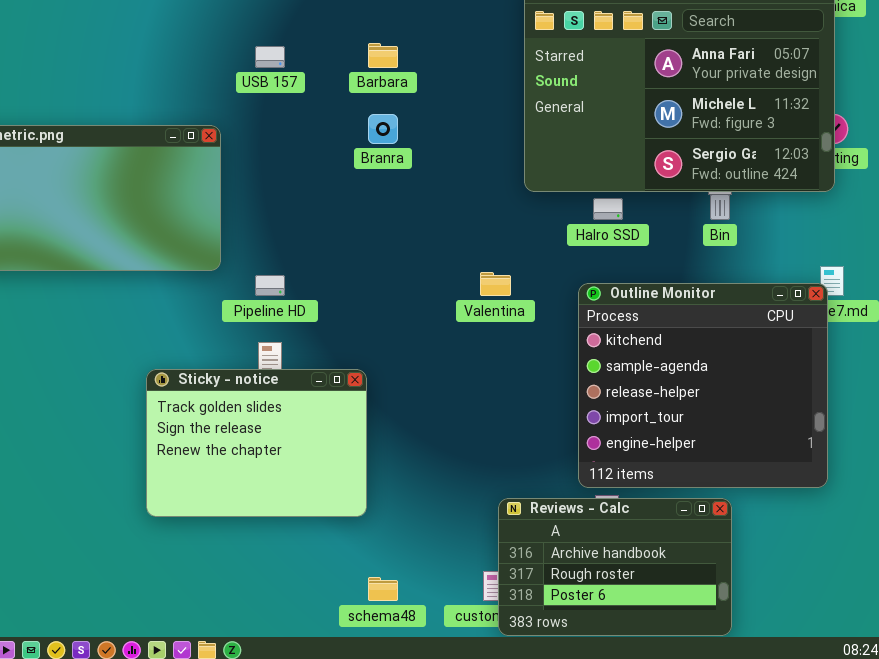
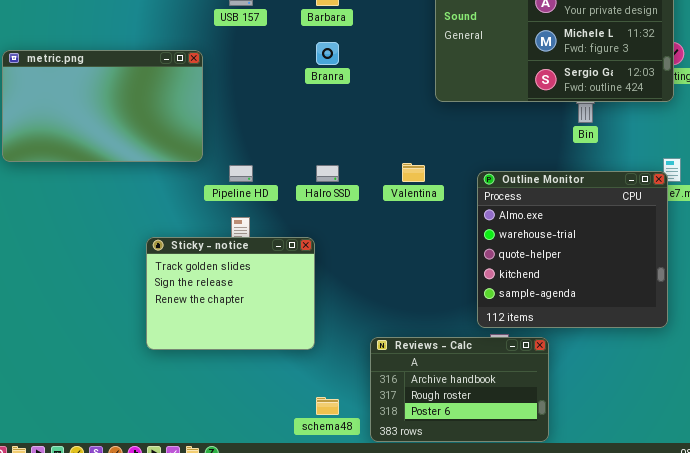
Halro SSD: [593,198,623,220] -> [316,165,339,182], moved
Outline Monitor: [578,283,828,488] -> [477,171,668,328], scrolled up 3 rows
Reviews - Calc: [498,498,732,636] -> [370,337,549,442], moved

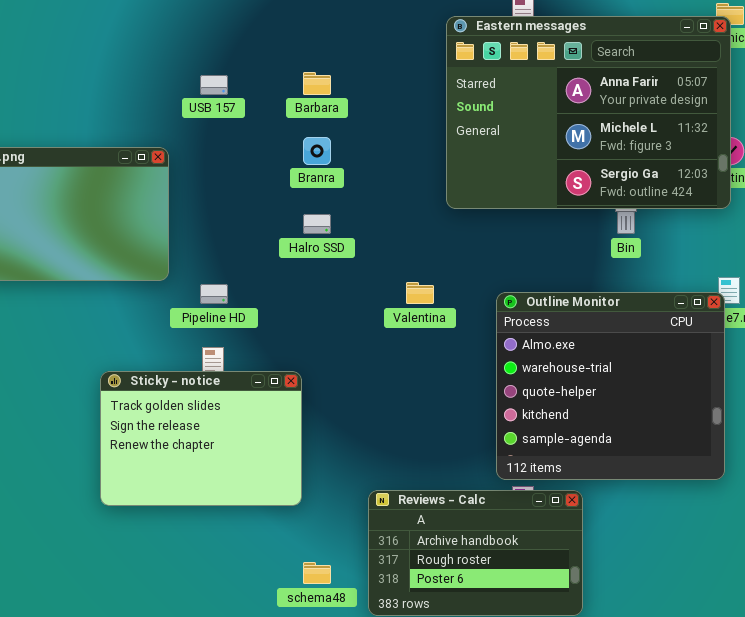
Halro SSD: [316,165,339,182] -> [303,214,331,234], moved

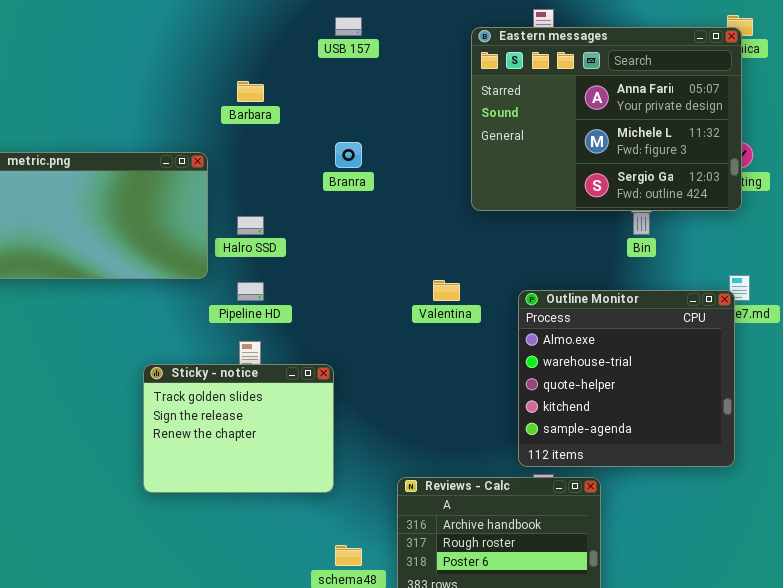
Barbara: [303,72,331,95] -> [237,81,264,102], moved
USB 157: [200,75,228,95] -> [335,17,362,36], moved
Halro SSD: [303,214,331,234] -> [237,216,264,235], moved

